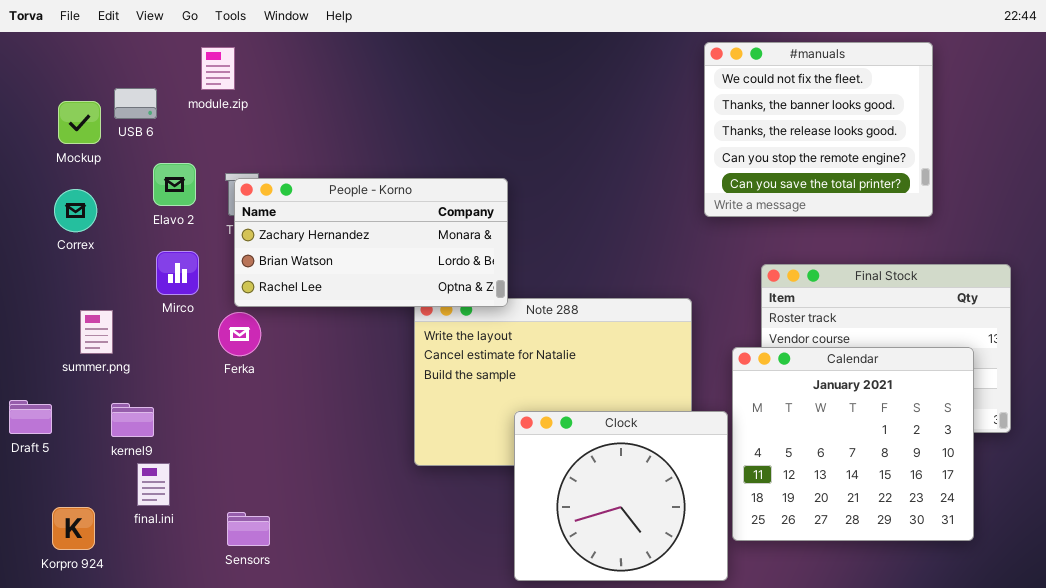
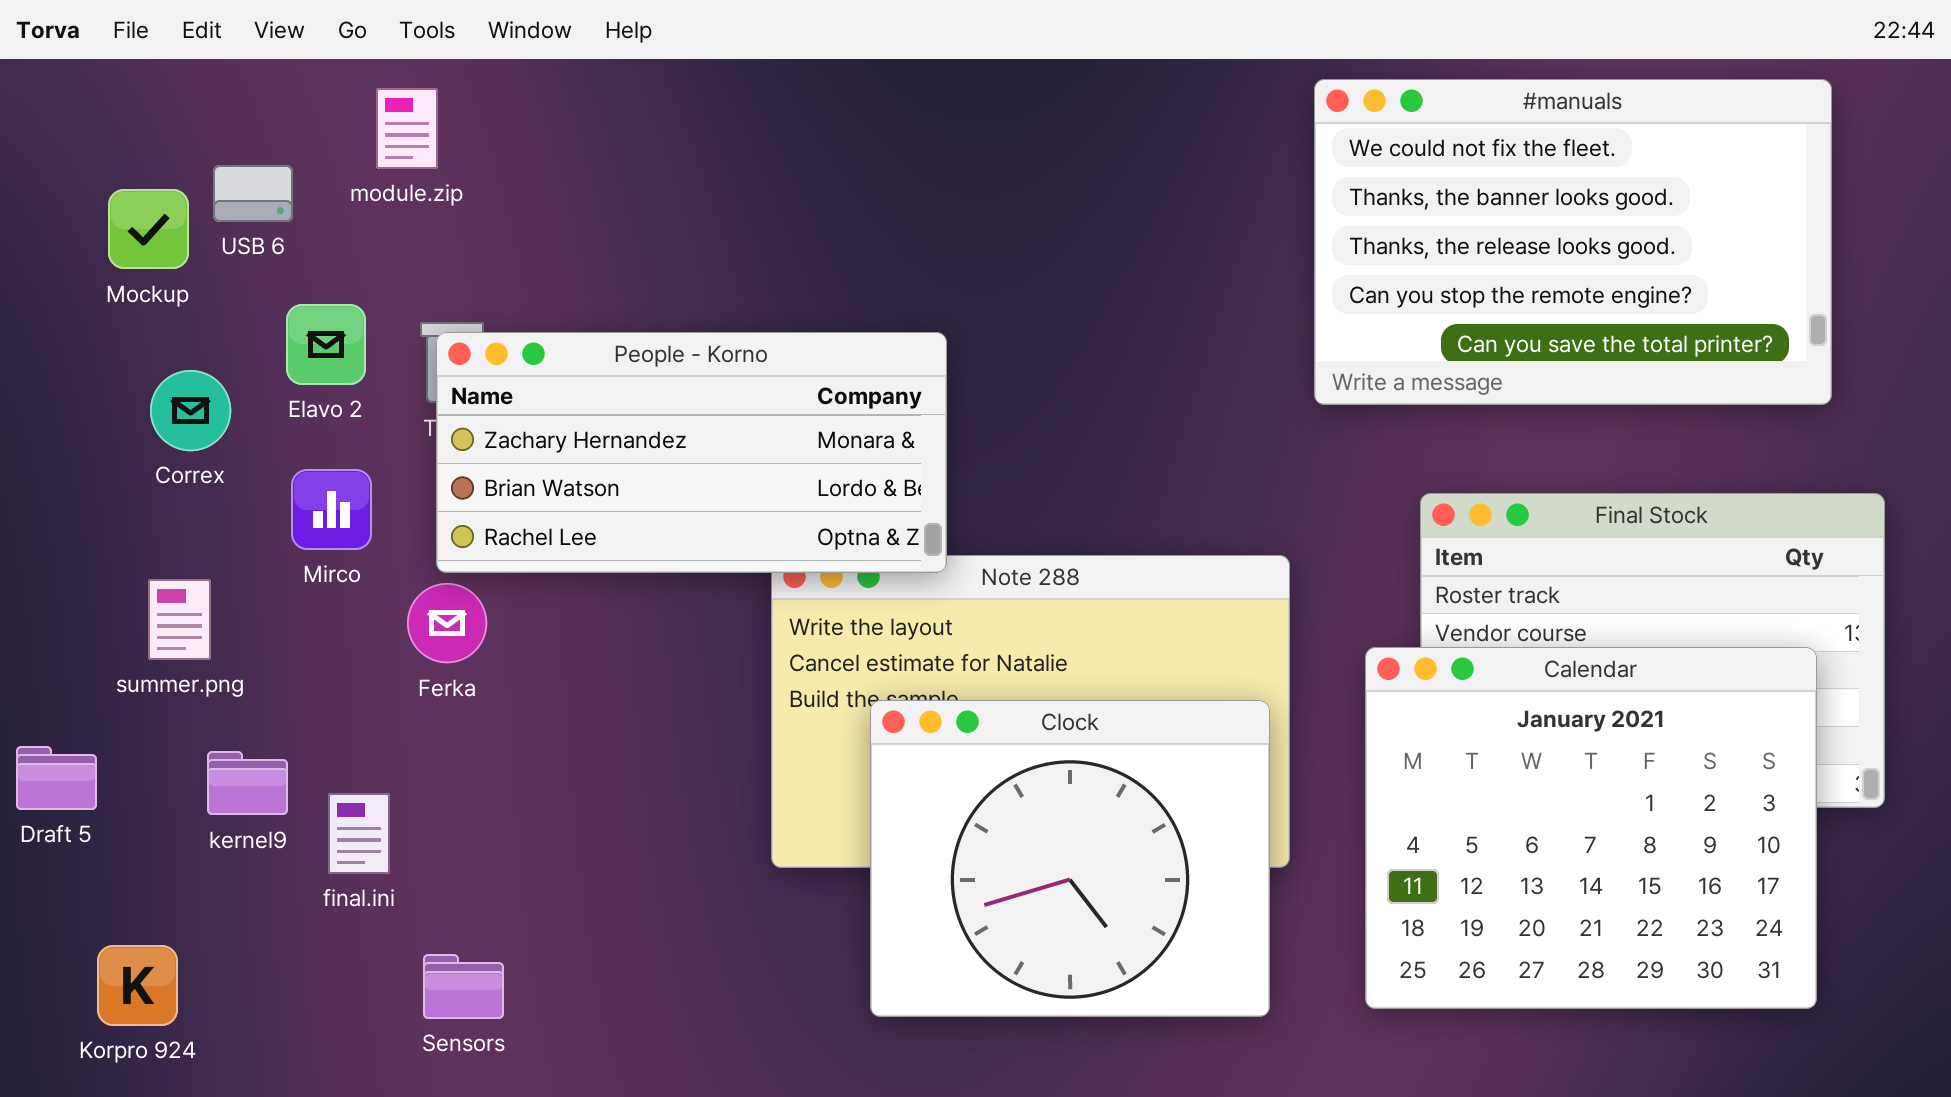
#manuals: [704,42,933,217] -> [1314,79,1832,405], resized
Correx: [54,189,97,232] -> [150,370,231,451], moved
Clock: [514,411,728,581] -> [870,700,1270,1017], moved
final.ini: [137,463,170,506] -> [328,793,390,874], moved

